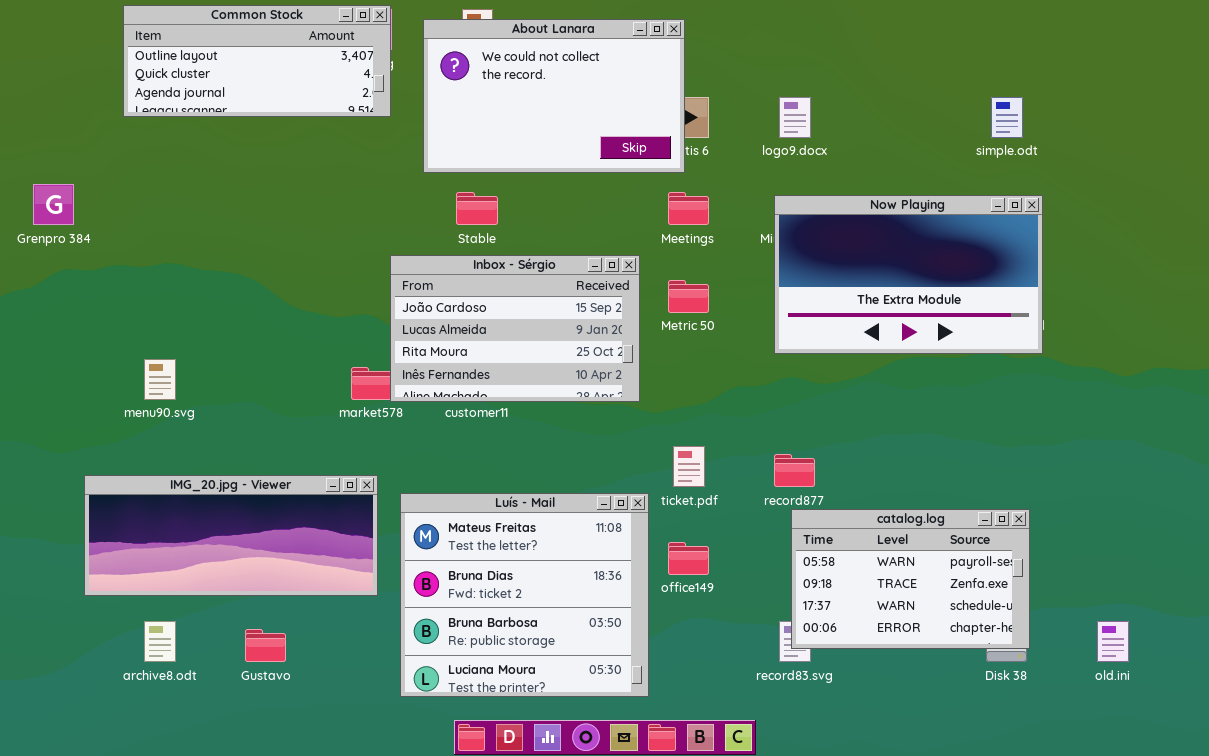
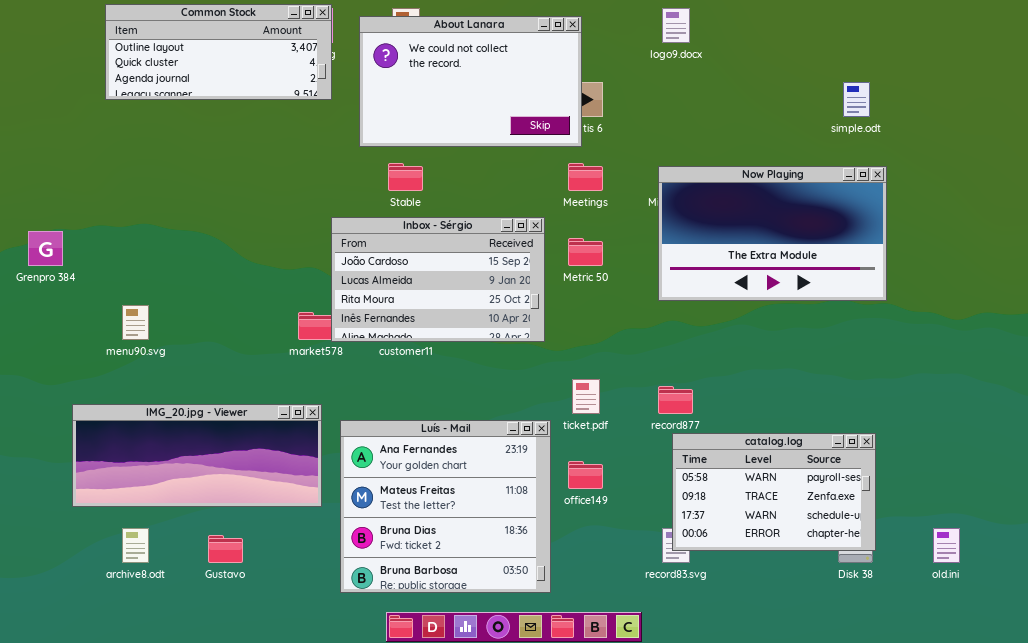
logo9.docx: [779,97,811,138] -> [662,8,690,43], moved
Grenpro 384: [33,184,74,225] -> [28,231,63,266], moved
Luís - Mail: [400,493,649,697] -> [340,420,551,593], scrolled up 1 row

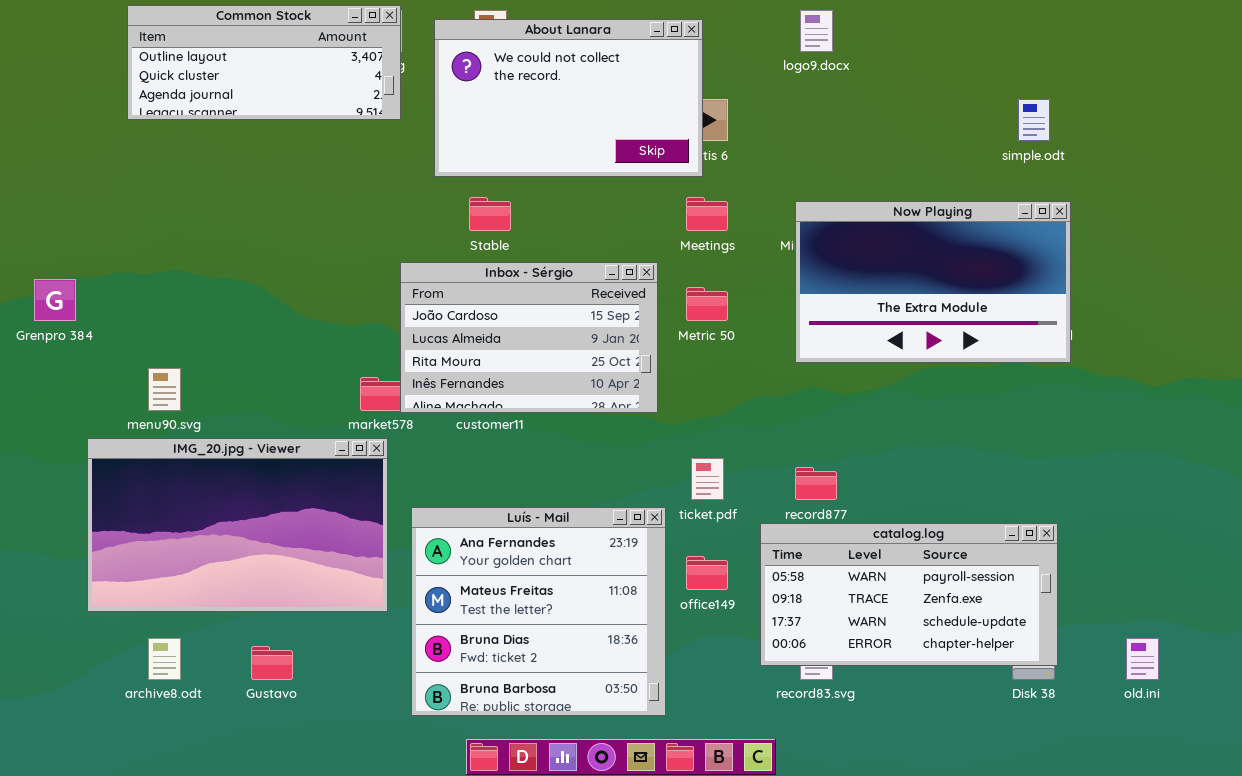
IMG_20.jpg - Viewer: [72,404,322,507] -> [87,438,388,612], resized
catalog.log: [672,433,876,551] -> [760,523,1058,666], resized

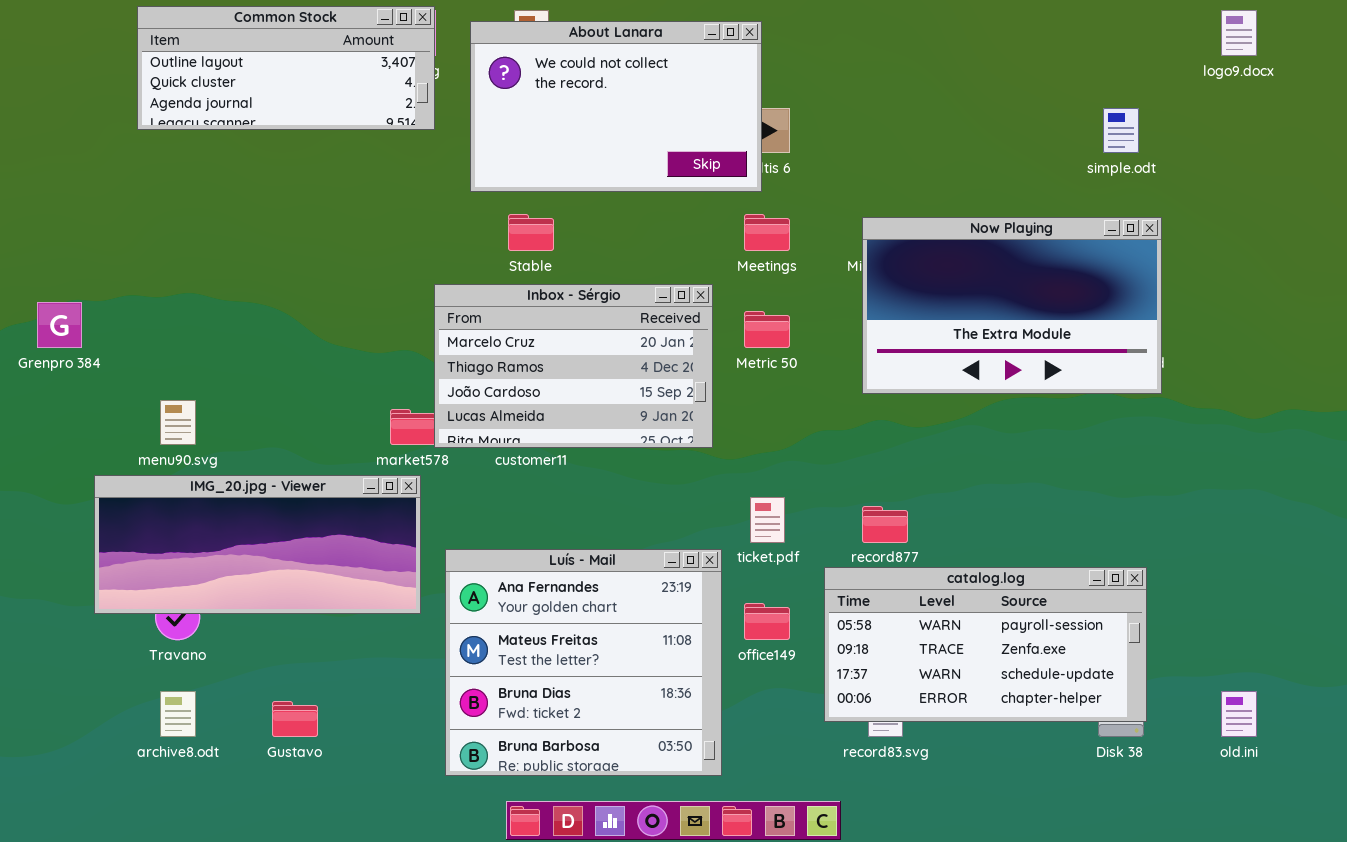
logo9.docx: [800,10,833,52] -> [1221,10,1257,56], moved
Inbox - Sérgio: [400,262,658,413] -> [434,284,713,448], scrolled up 2 rows
IMG_20.jpg - Viewer: [87,438,388,612] -> [94,475,421,614], resized

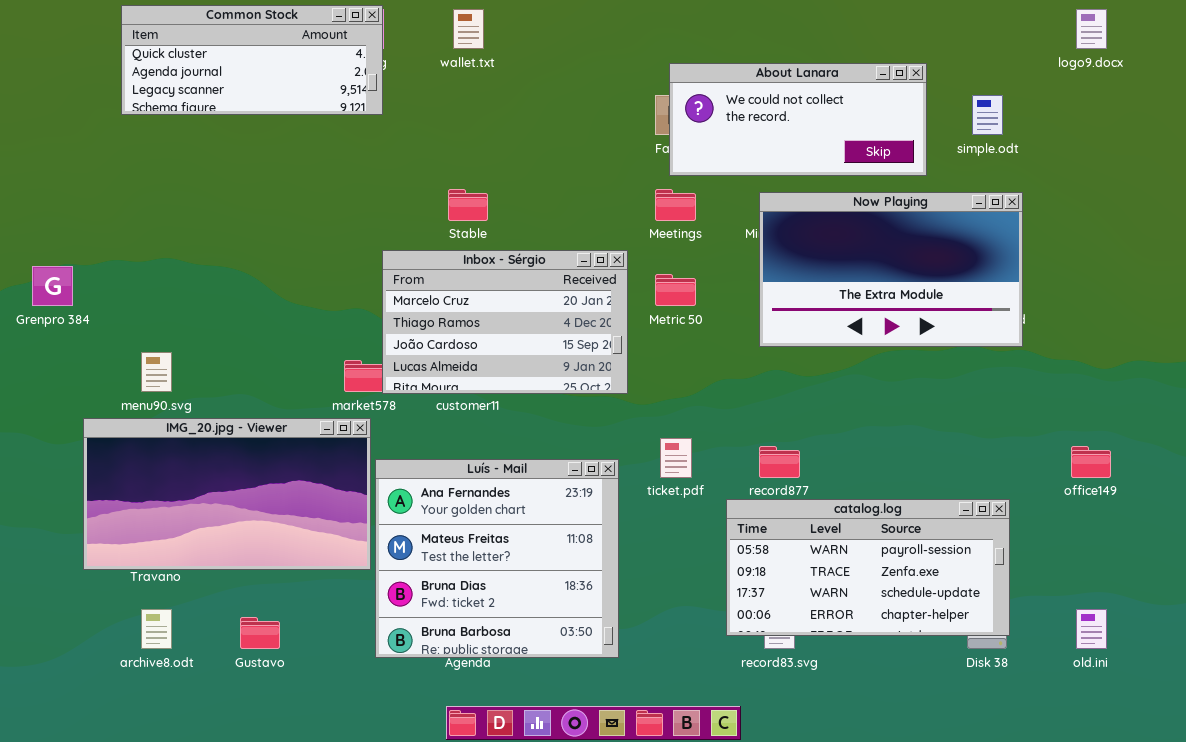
Common Stock: [137,6,435,130] -> [121,5,383,115], scrolled down 1 row
About Lanara: [470,21,762,192] -> [669,63,927,176], moved, resized
IMG_20.jpg - Viewer: [94,475,421,614] -> [83,418,371,570], resized
Luís - Mail: [445,549,722,776] -> [375,459,619,658], moved
office149: [744,603,790,640] -> [1071,446,1111,478], moved

